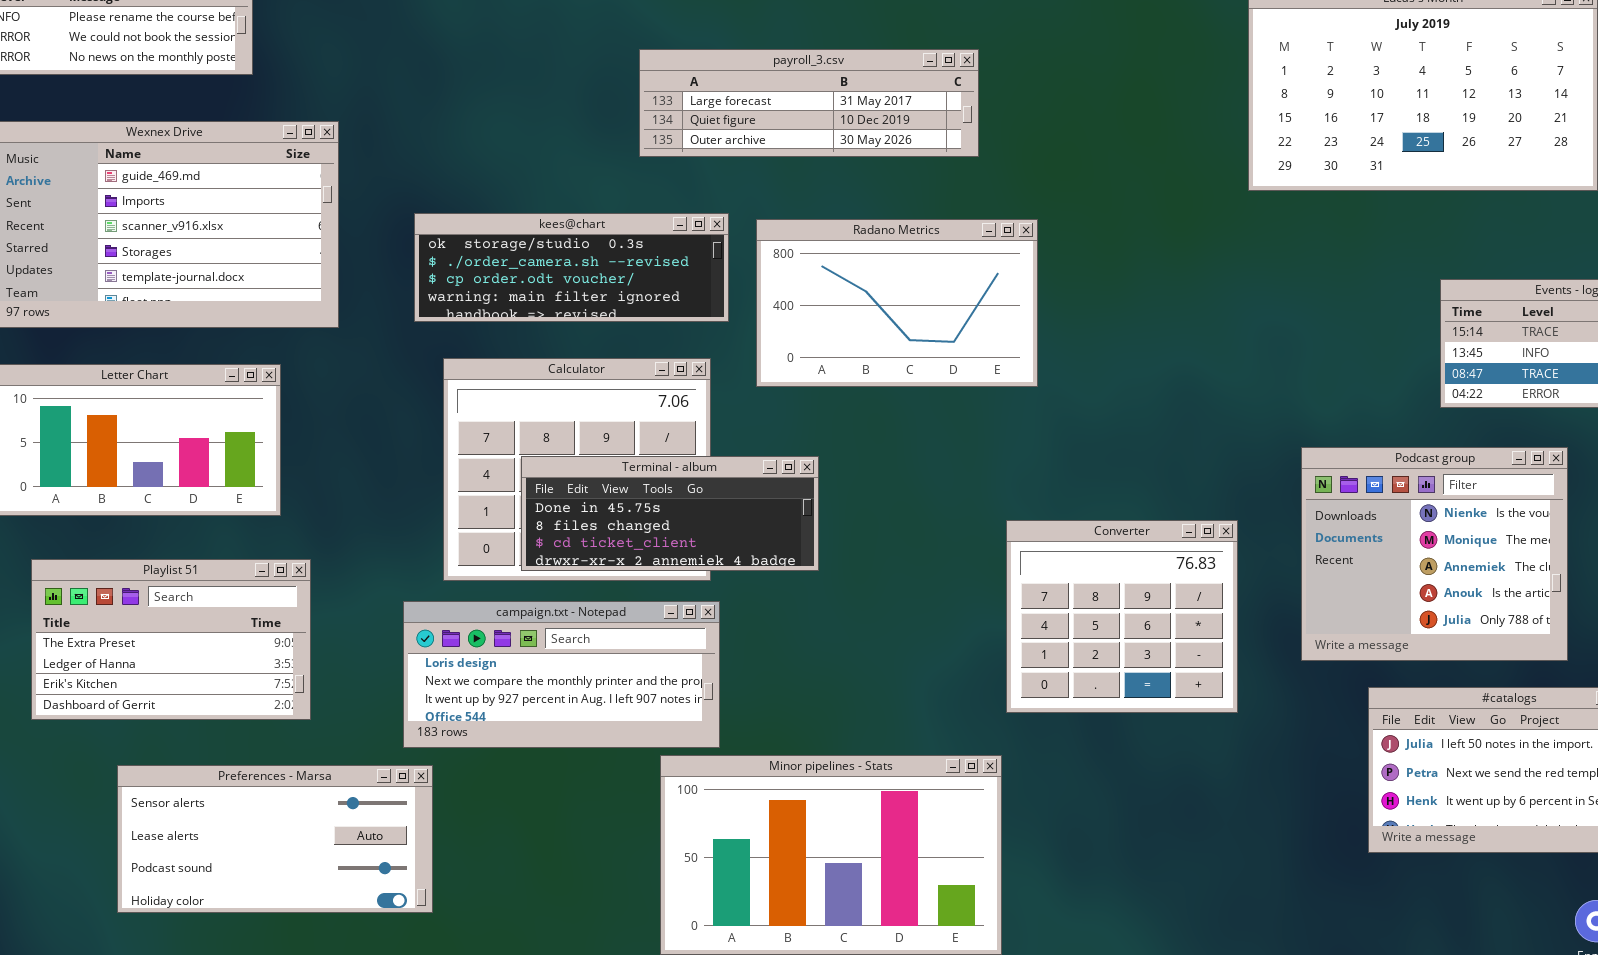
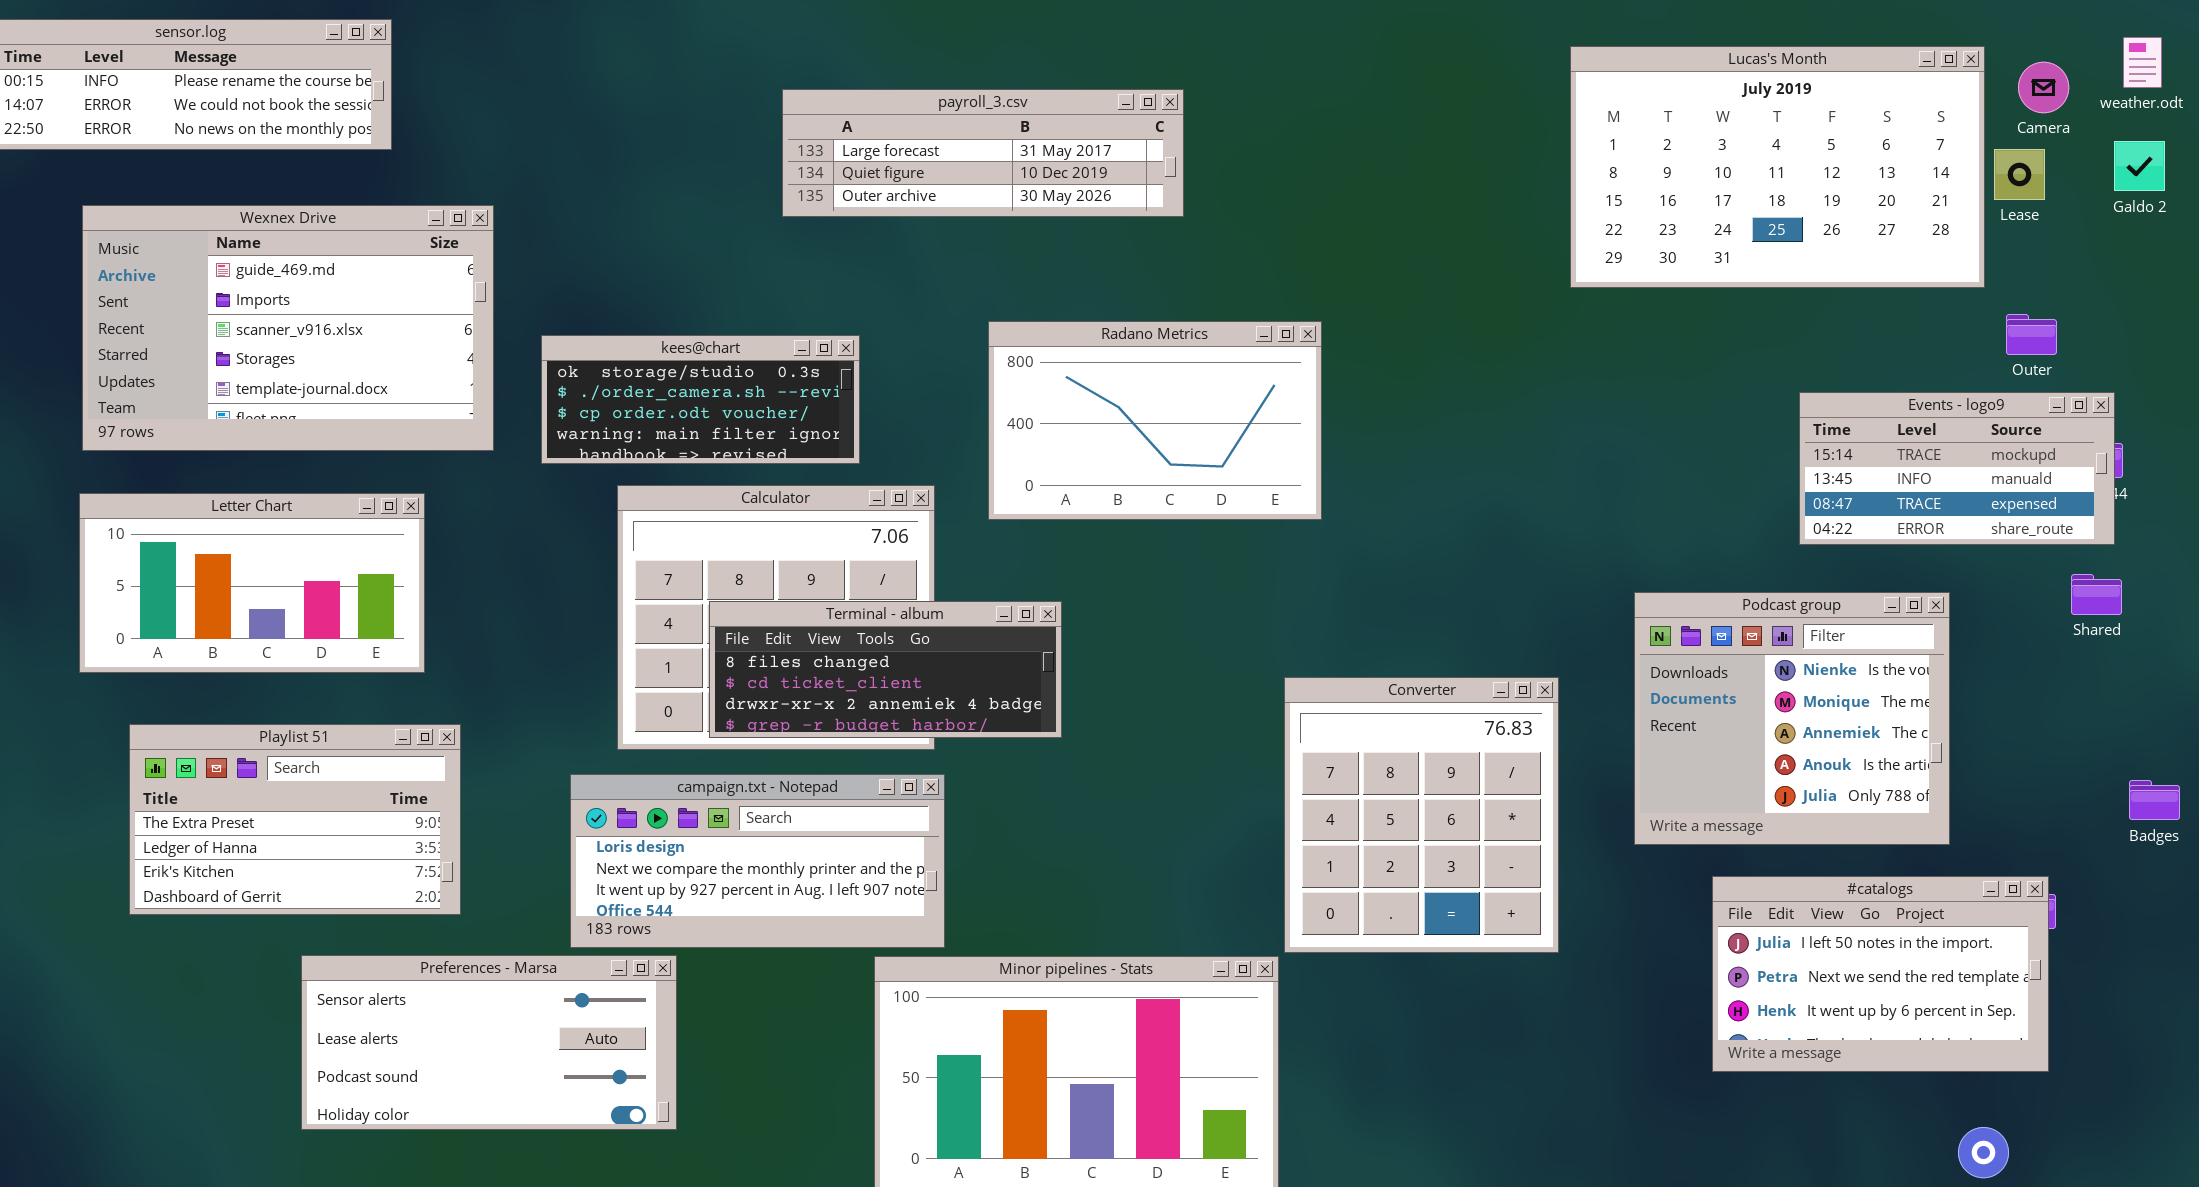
payroll_3.csv: [639,49,979,157] -> [782,89,1184,217], moved
kees@chart: [414,213,729,322] -> [541,335,860,464], moved, resized
Terminal - album: [521,456,819,571] -> [709,601,1062,738], scrolled down 1 row
Converter: [1006,520,1238,713] -> [1284,677,1559,953], resized
Preferences - Marsa: [117,765,433,913] -> [301,955,677,1130], moved

